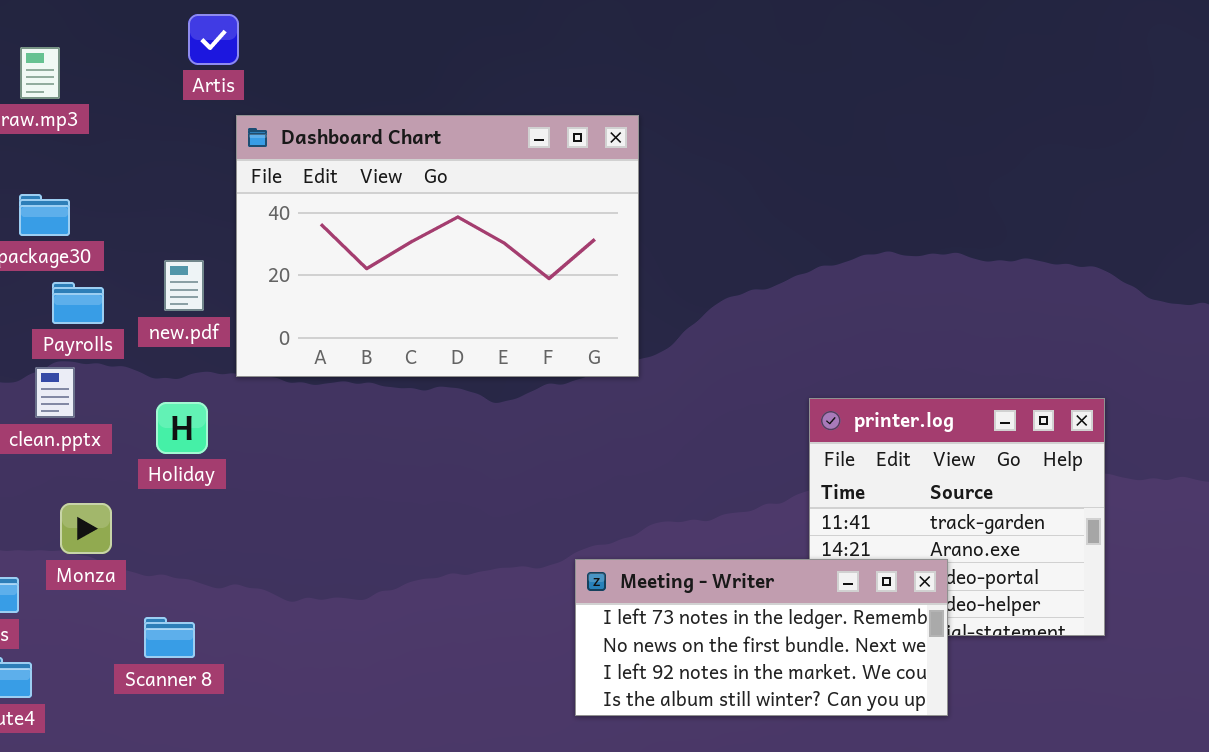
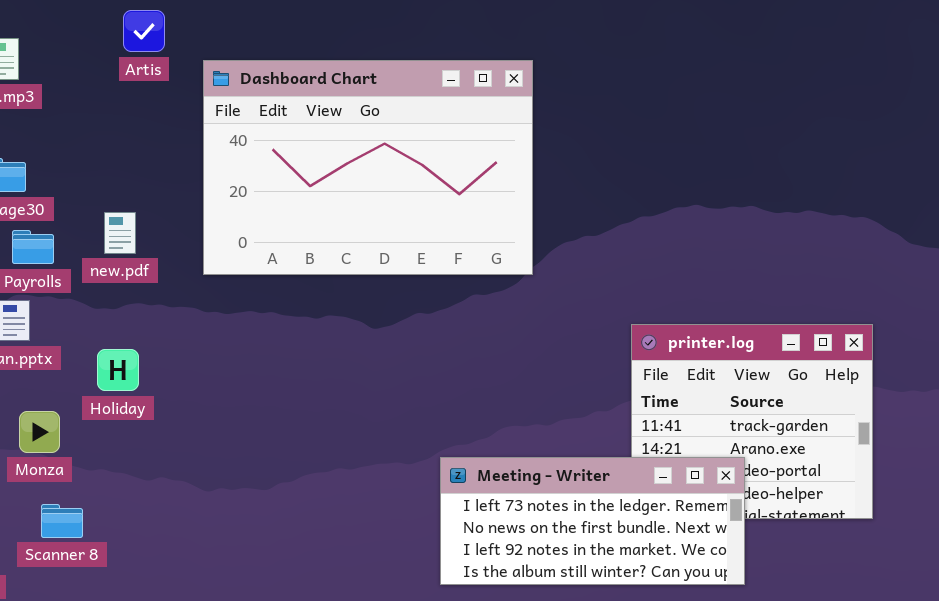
Dashboard Chart: [236,115,639,377] -> [203,60,533,275], moved
Holiday: [156,402,208,454] -> [97,349,139,391], moved
Scanner 8: [144,617,195,658] -> [41,504,83,538], moved

